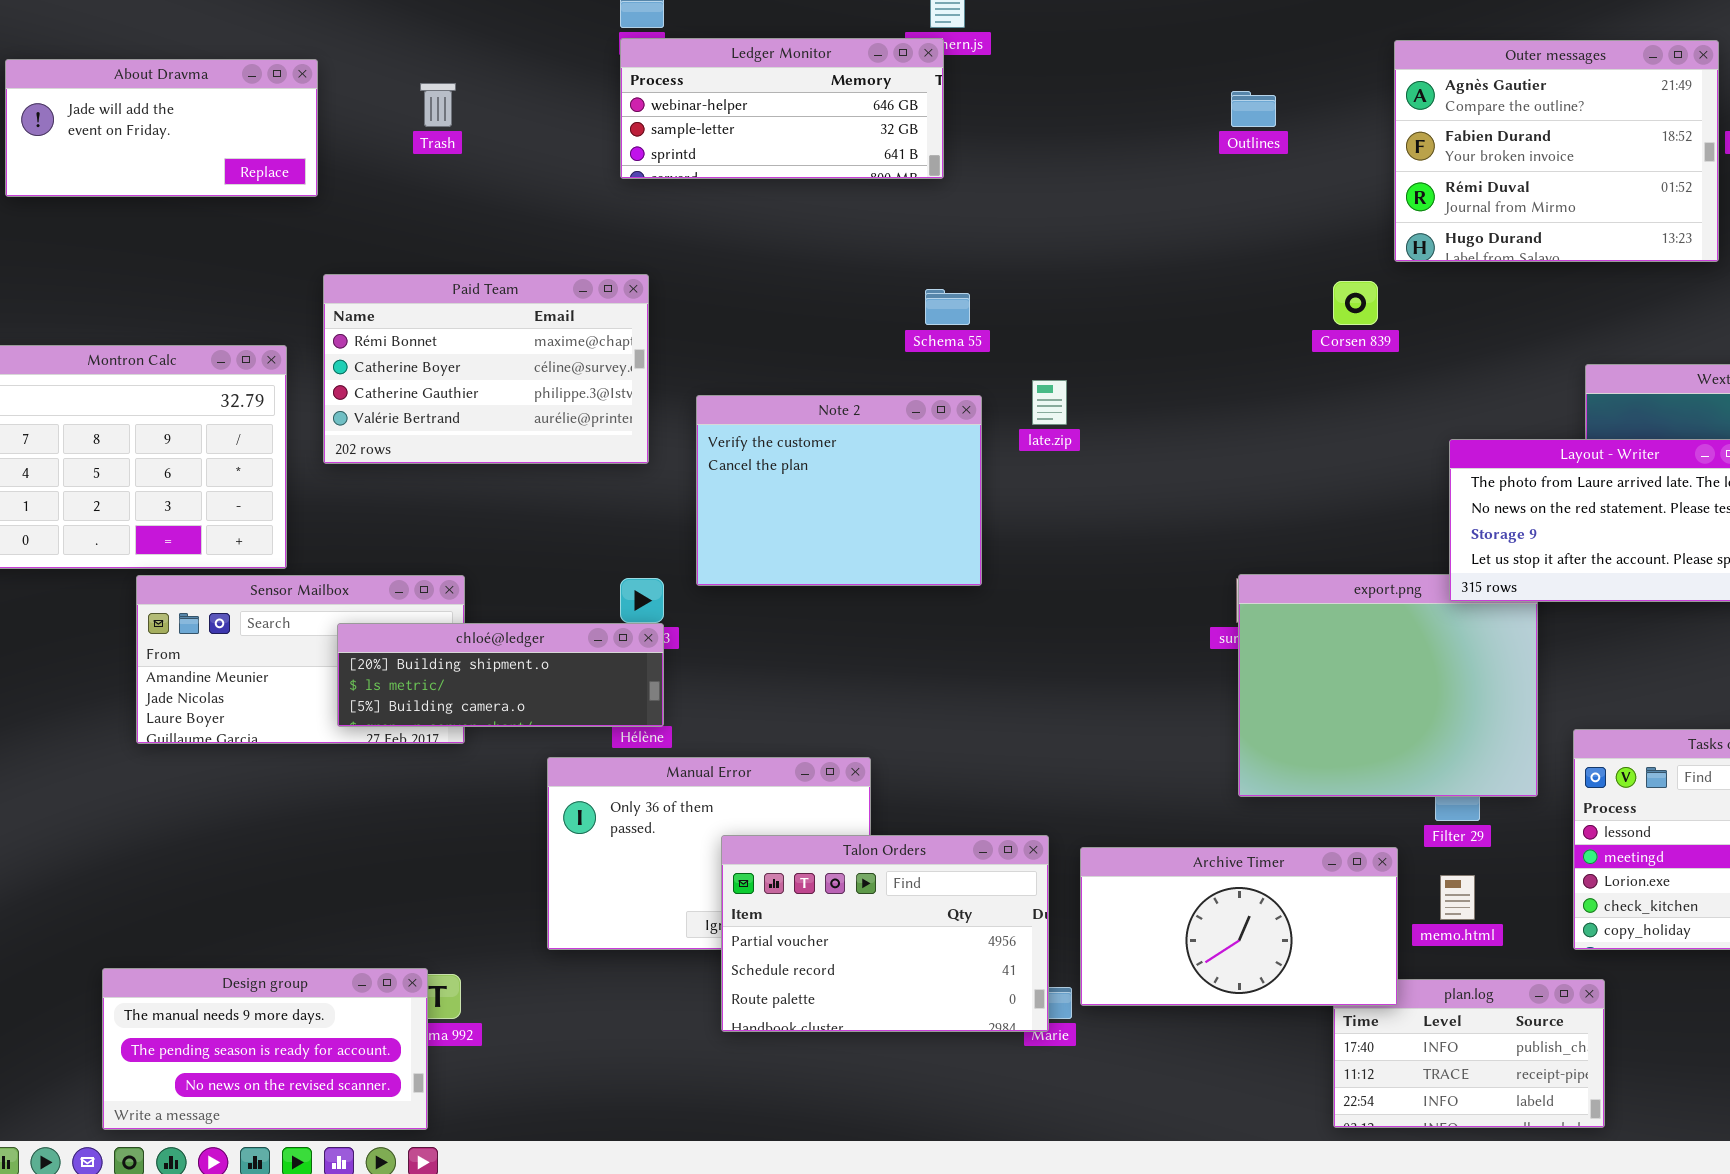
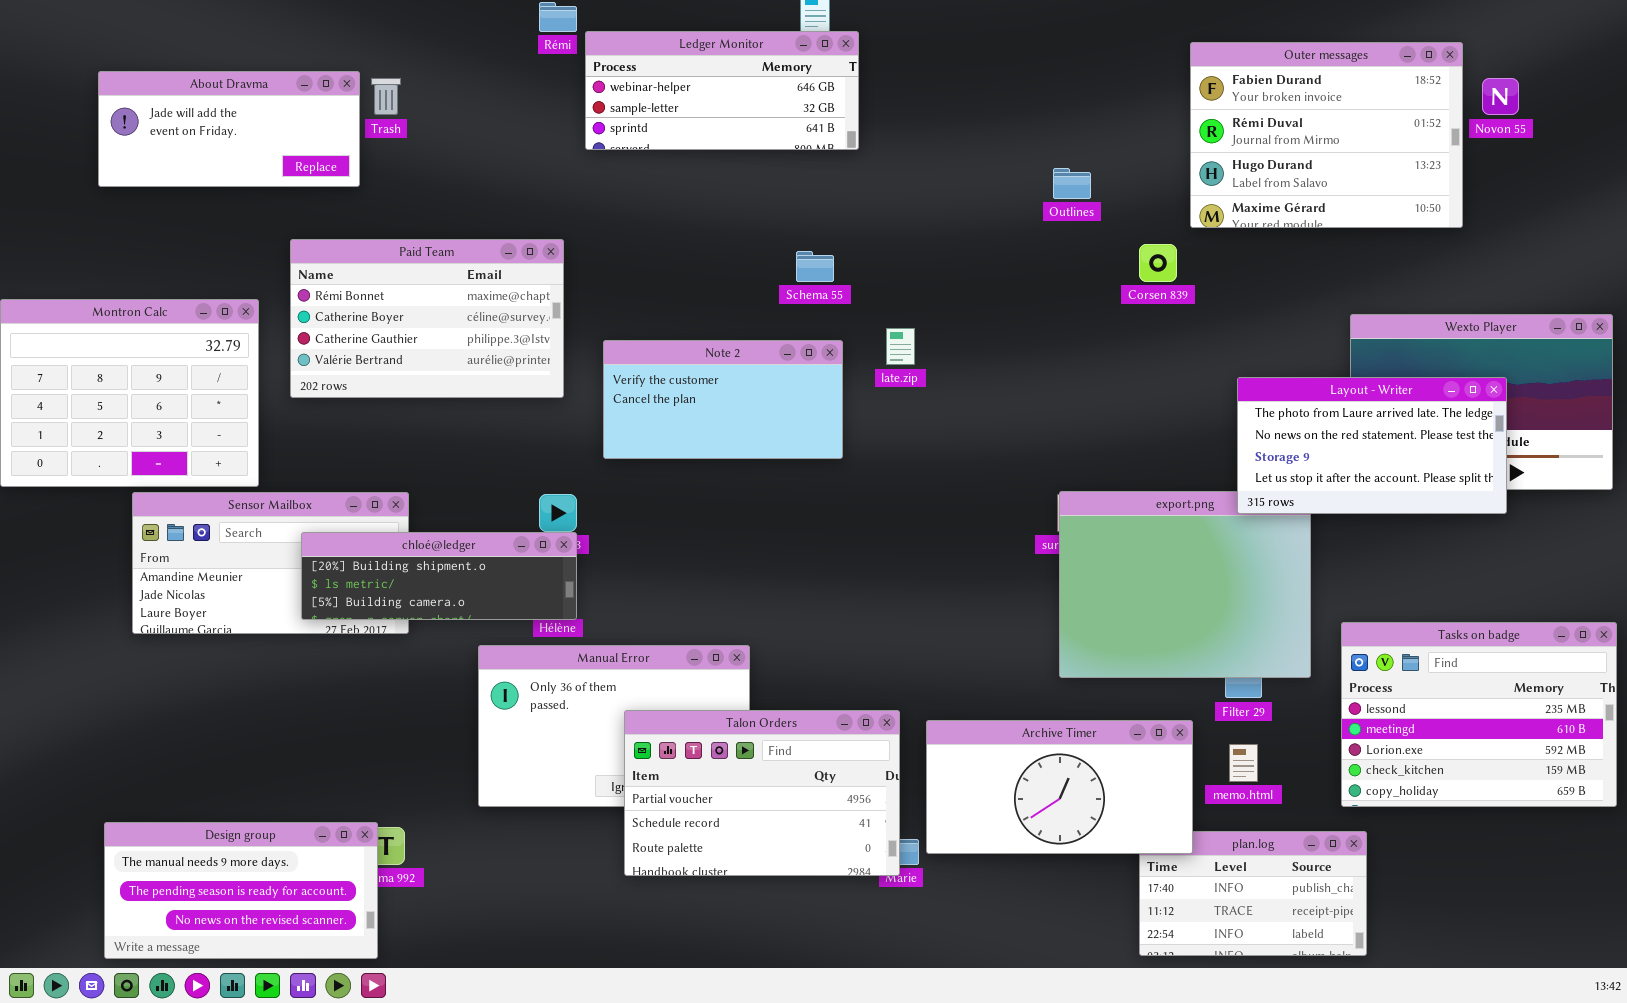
Ledger Monitor: [620,38,944,179] -> [585,31,859,150], moved
Outer messages: [1394,40,1719,262] -> [1190,42,1463,228], scrolled down 1 row
About Dravma: [5,59,318,197] -> [98,71,360,187], moved
Outlines: [1231,91,1276,127] -> [1053,168,1091,199], moved
Note 2: [696,395,982,586] -> [603,340,843,459], resized

